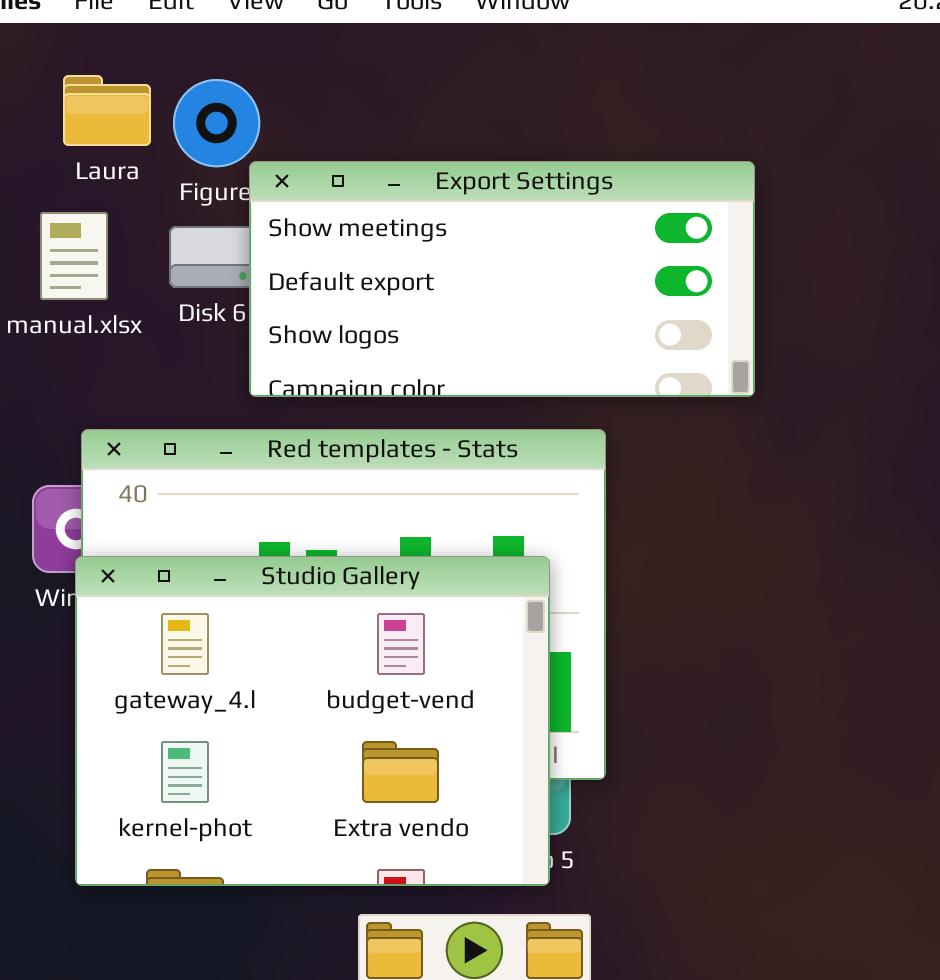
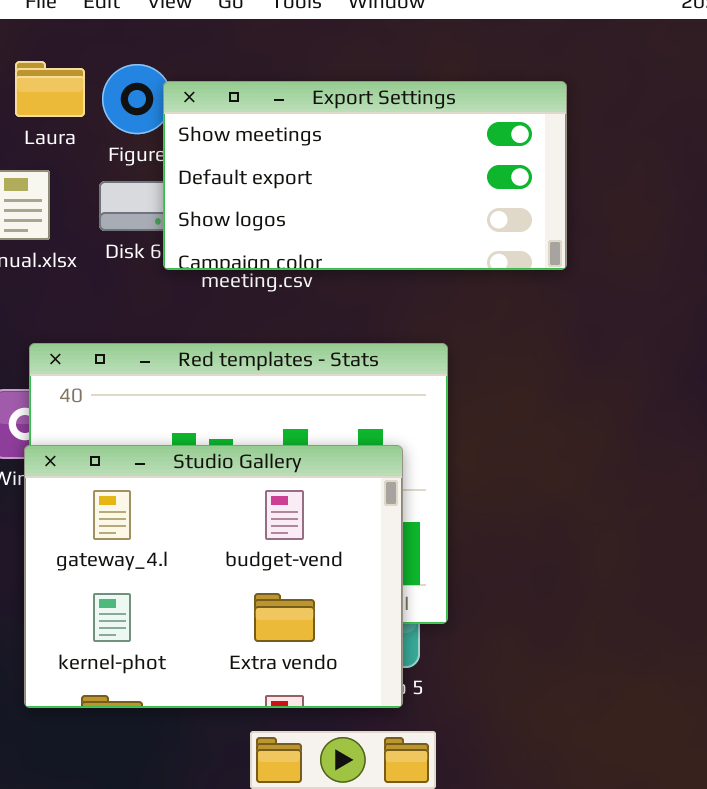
Export Settings: [249,161,755,397] -> [163,81,567,270], moved

